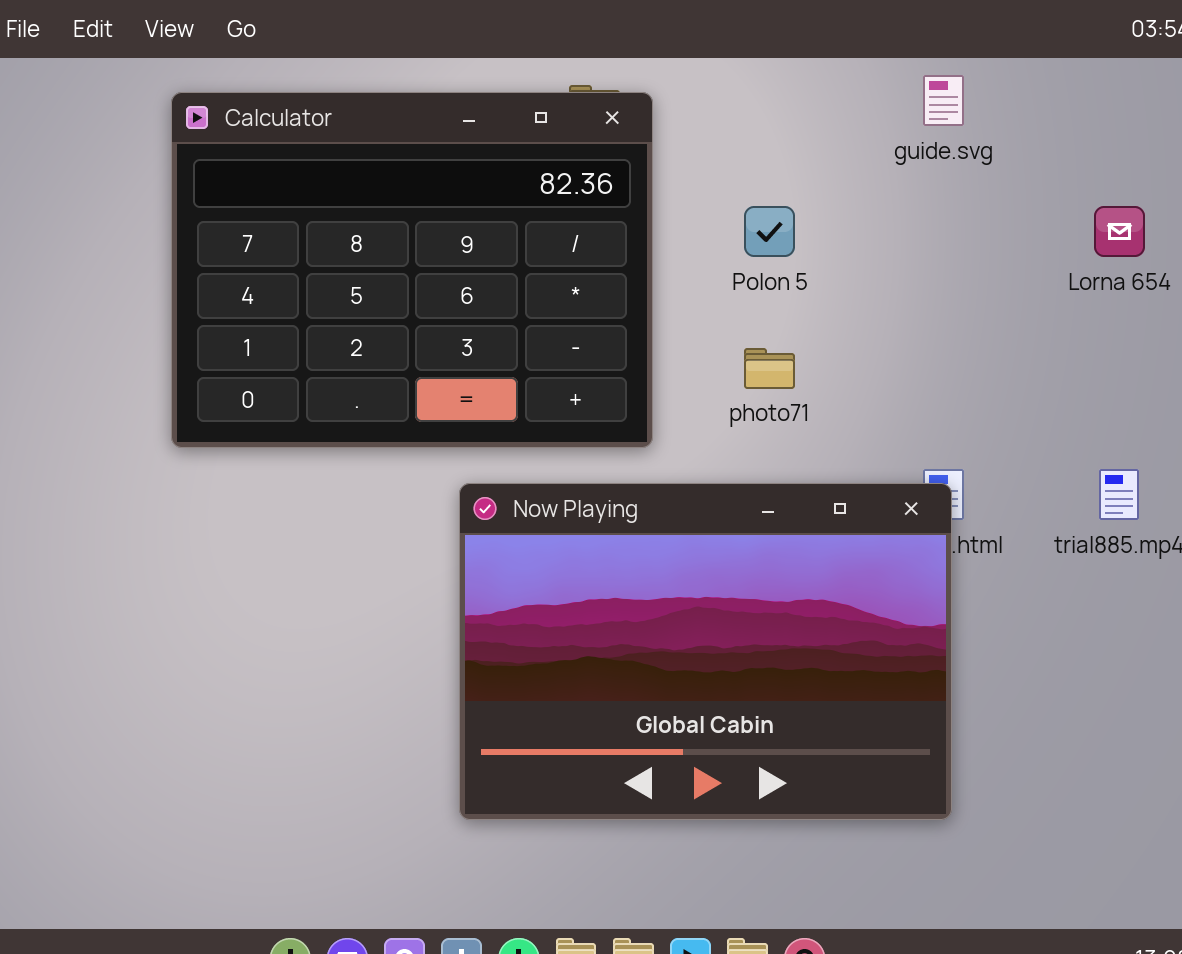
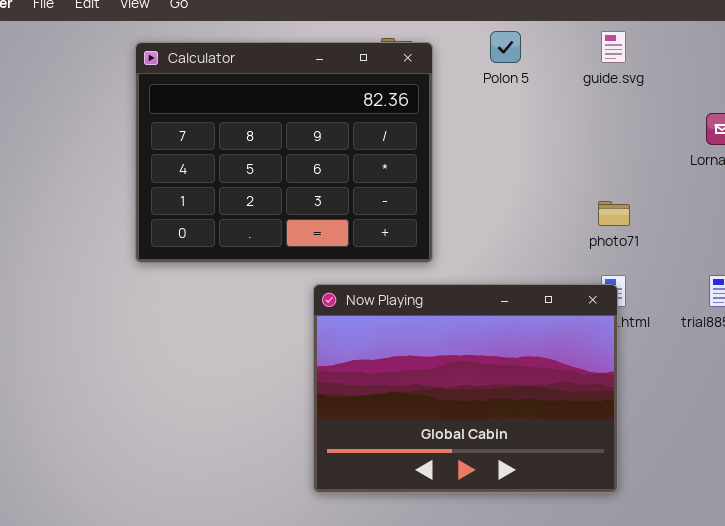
Polon 5: [744,206,795,257] -> [490,31,521,63], moved
photo71: [744,348,795,389] -> [598,201,630,226], moved

